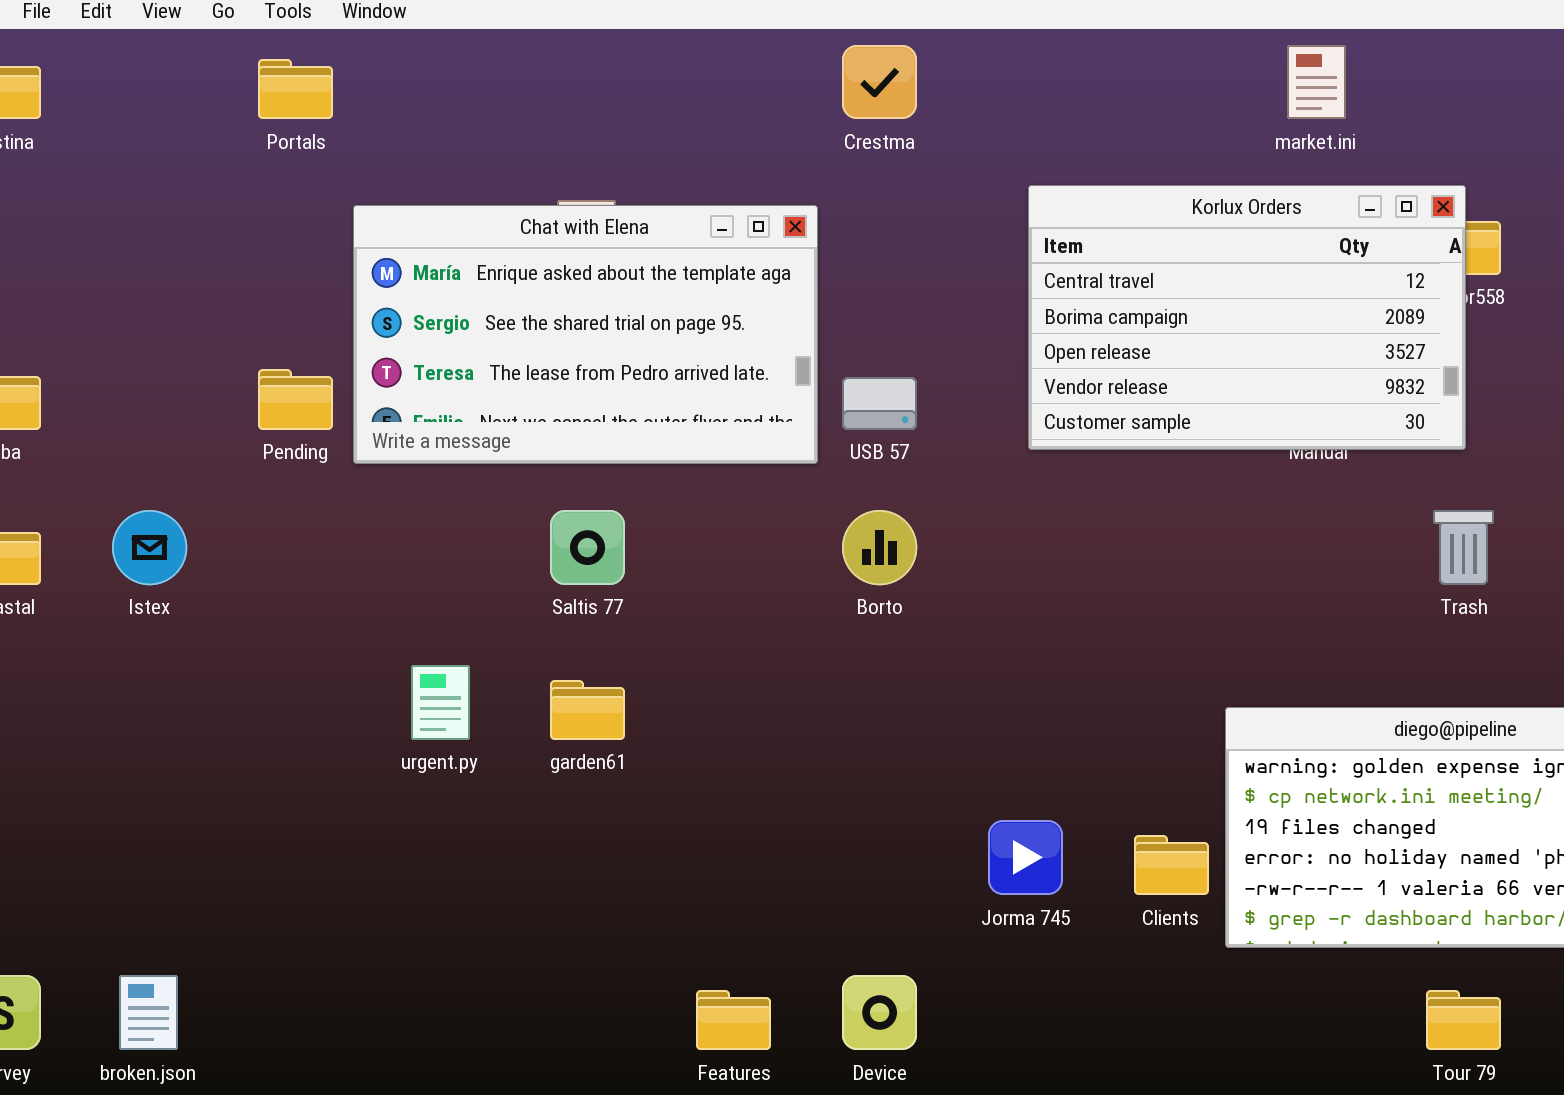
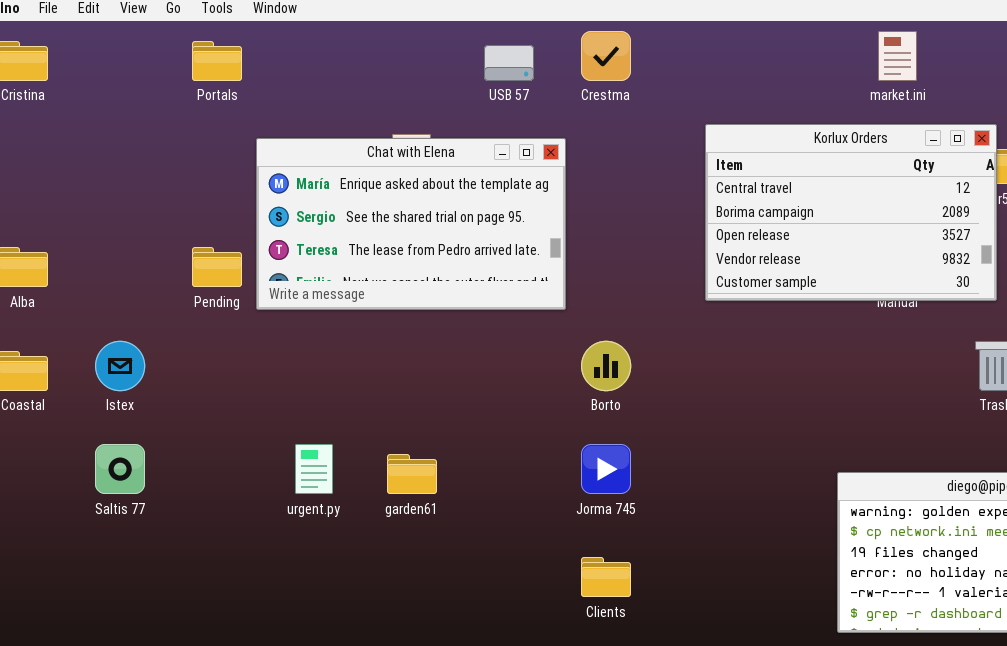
USB 57: [842,377,917,430] -> [484,45,534,81], moved
Saltis 77: [550,510,625,585] -> [95,444,145,494], moved
Jorma 745: [988,820,1063,895] -> [581,444,631,494], moved
Clients: [1134,835,1209,895] -> [581,557,631,597], moved

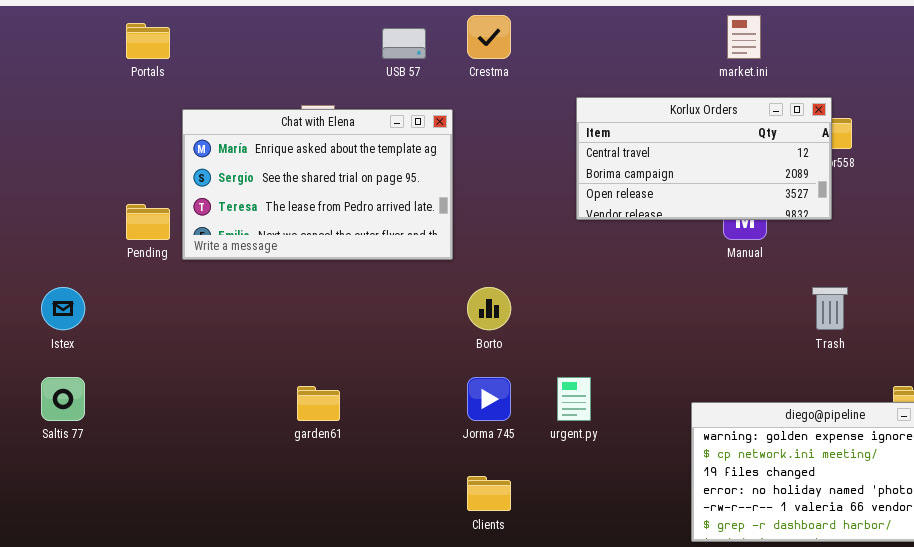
Korlux Orders: [705,124,997,301] -> [576,97,832,220], resized
urgent.py: [295,444,333,494] -> [557,377,591,421], moved

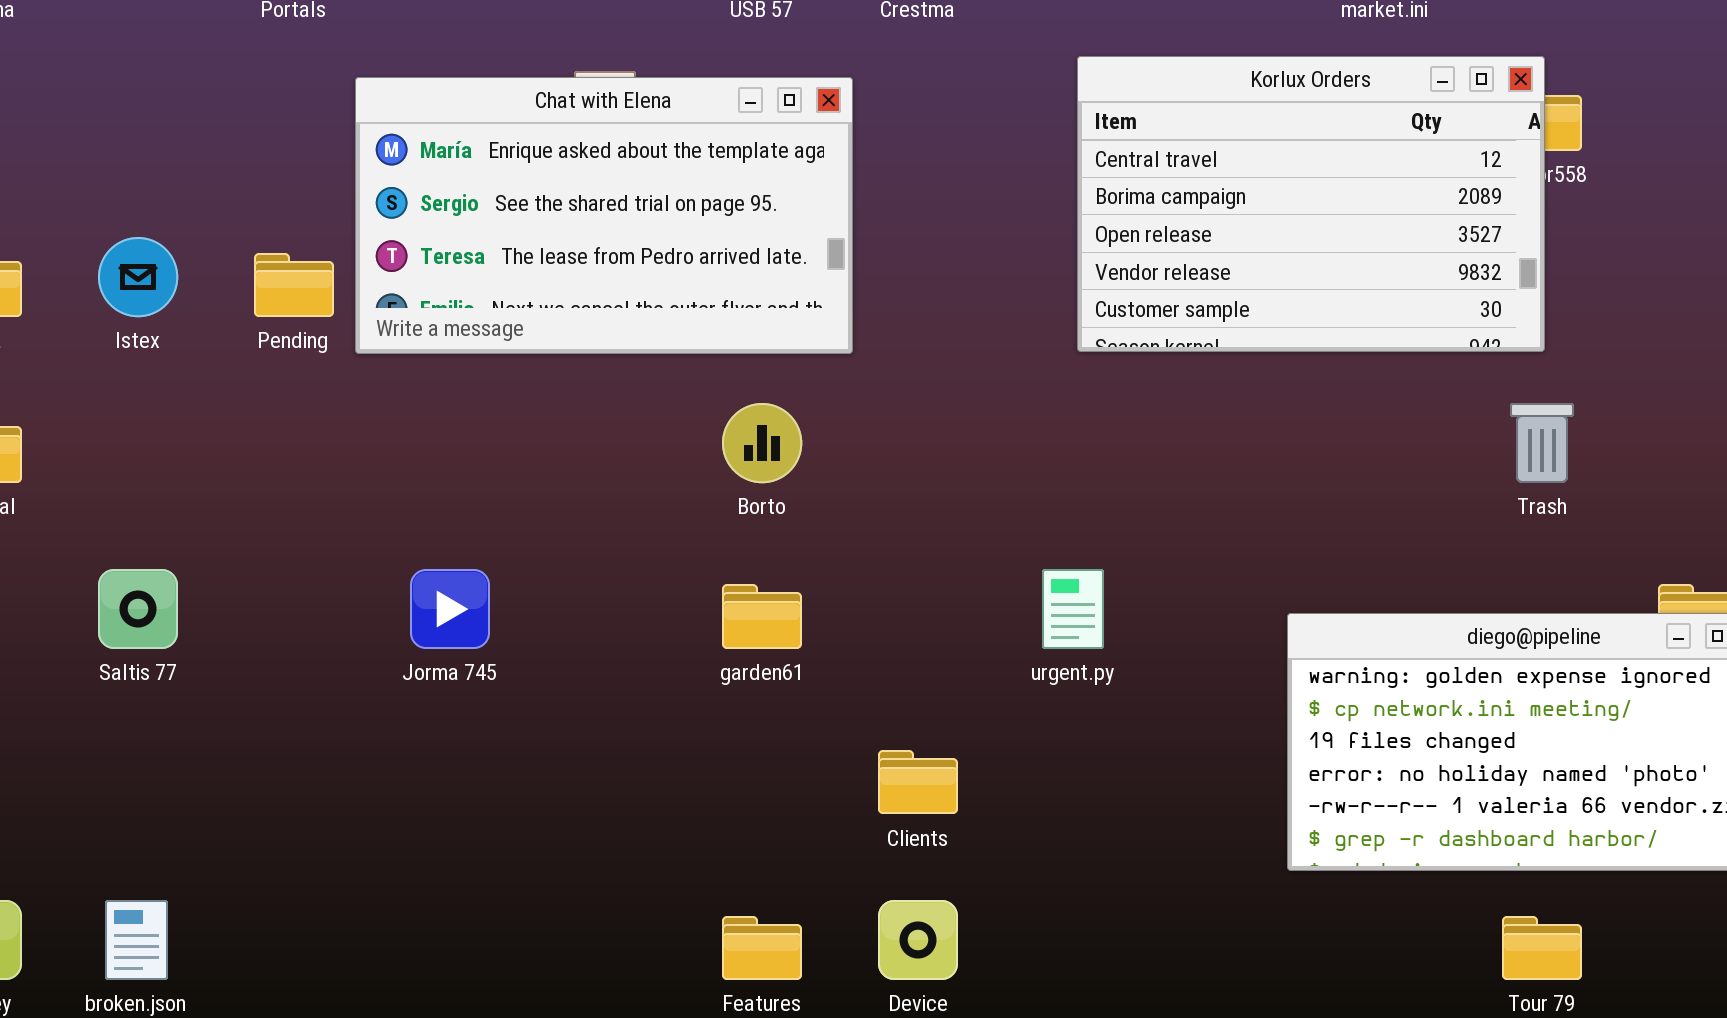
Korlux Orders: [576,97,832,220] -> [1077,56,1545,352], resized
Istex: [41,287,85,330] -> [98,237,178,317], moved
Borto: [467,287,511,330] -> [722,403,802,483], moved
Jorma 745: [467,377,511,421] -> [410,569,490,649], moved
garden61: [297,386,340,421] -> [722,584,802,649], moved

